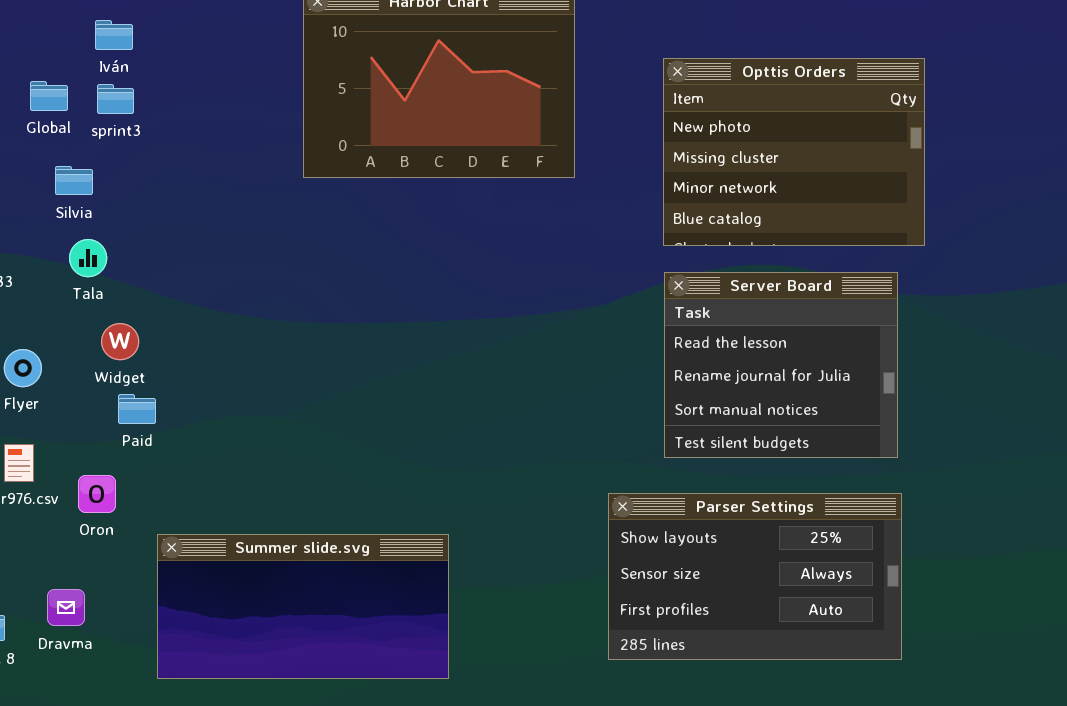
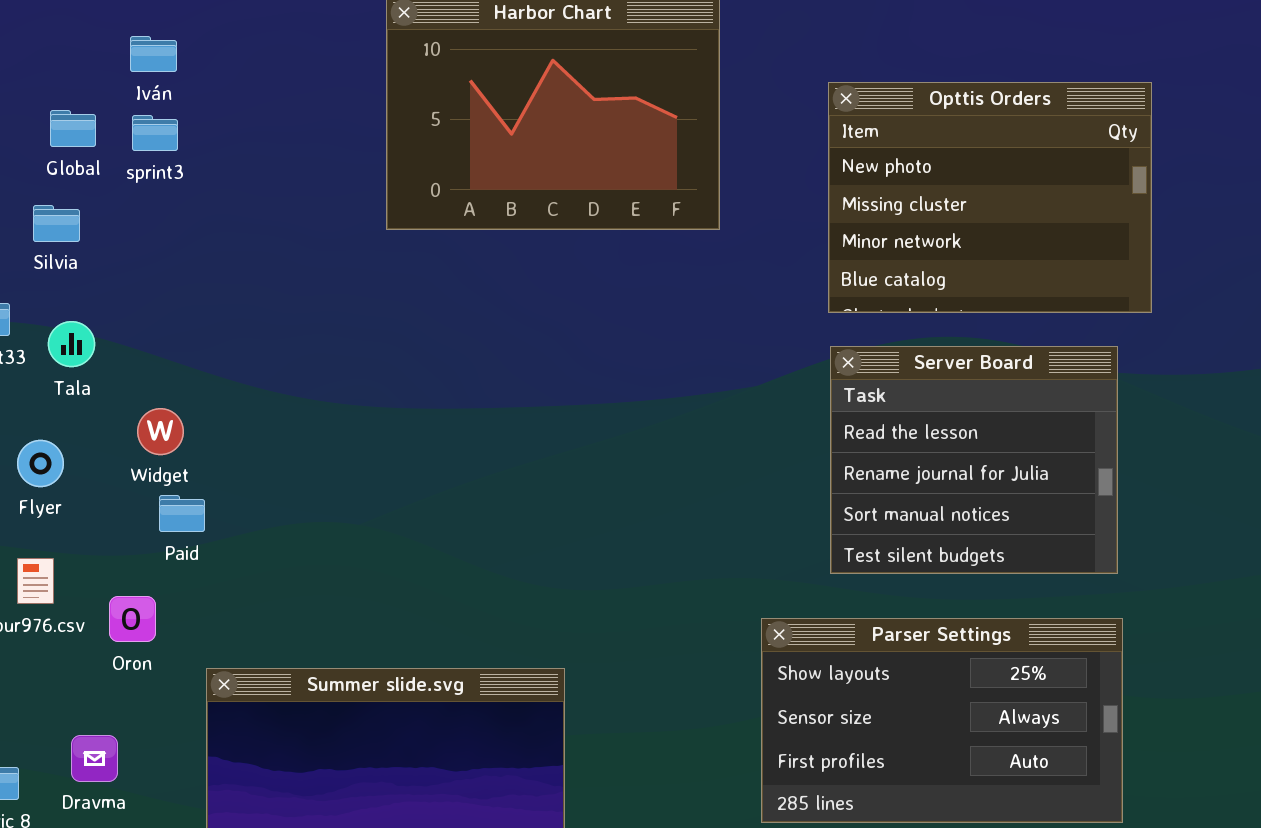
Silvia: [55,166,93,195] -> [33,205,80,242], moved
Tala: [69,239,107,277] -> [48,321,95,367], moved

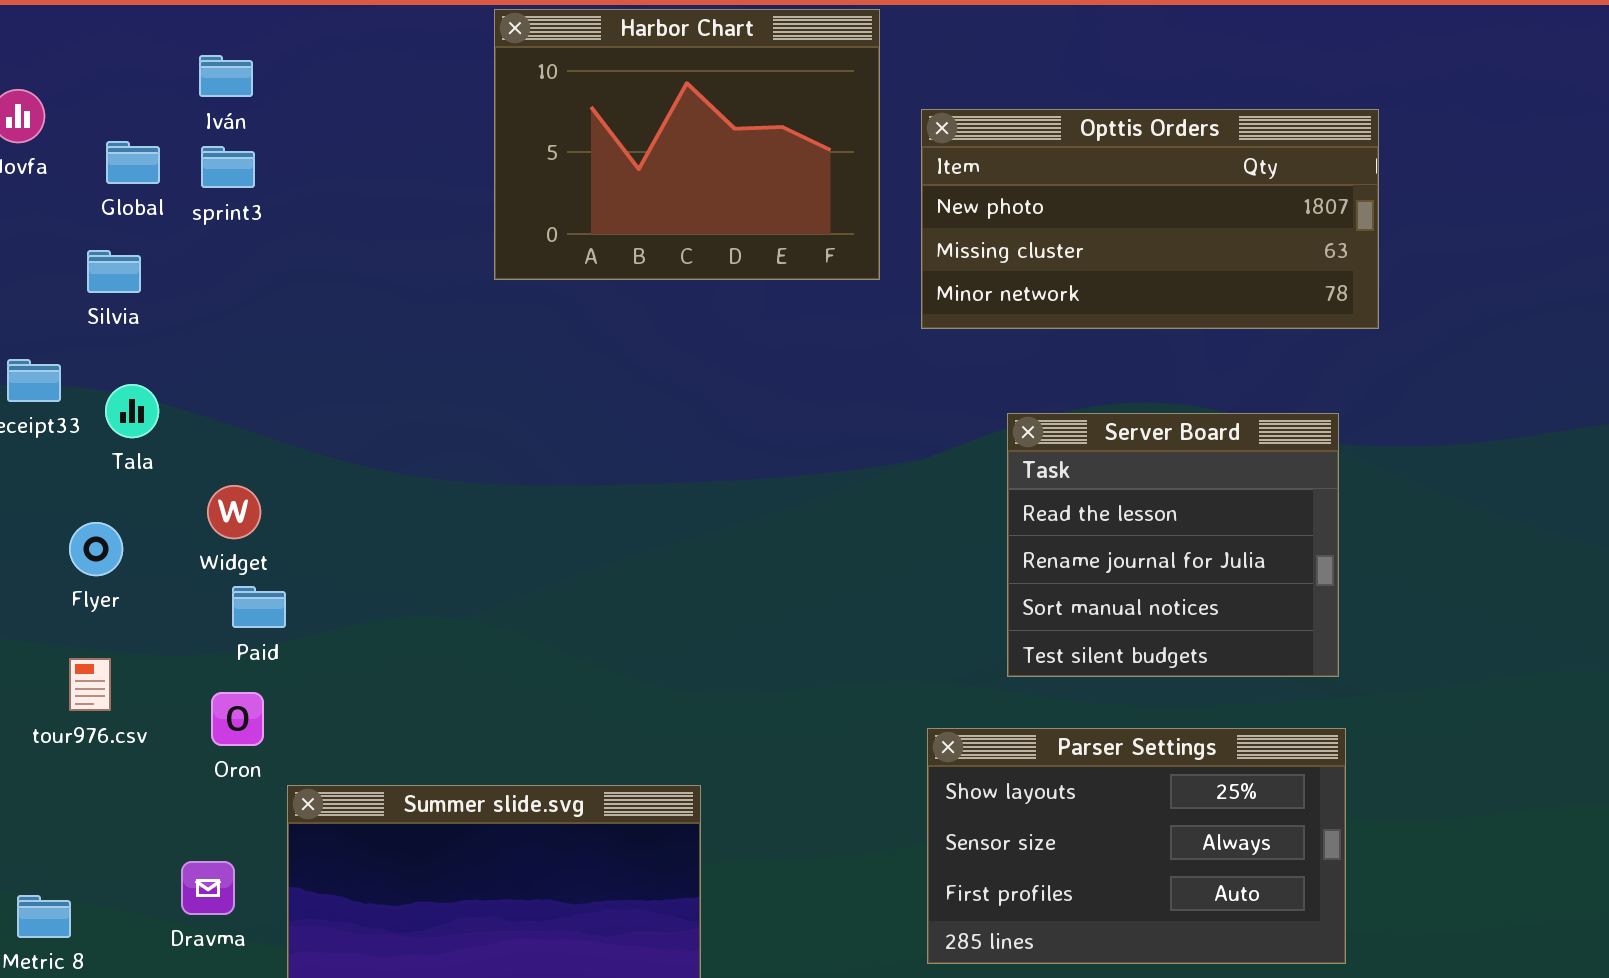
Opttis Orders: [828,82,1152,313] -> [921,109,1379,329], resized
Oron: [109,596,156,642] -> [211,692,264,746], moved
Dravma: [71,735,118,782] -> [181,861,235,915], moved

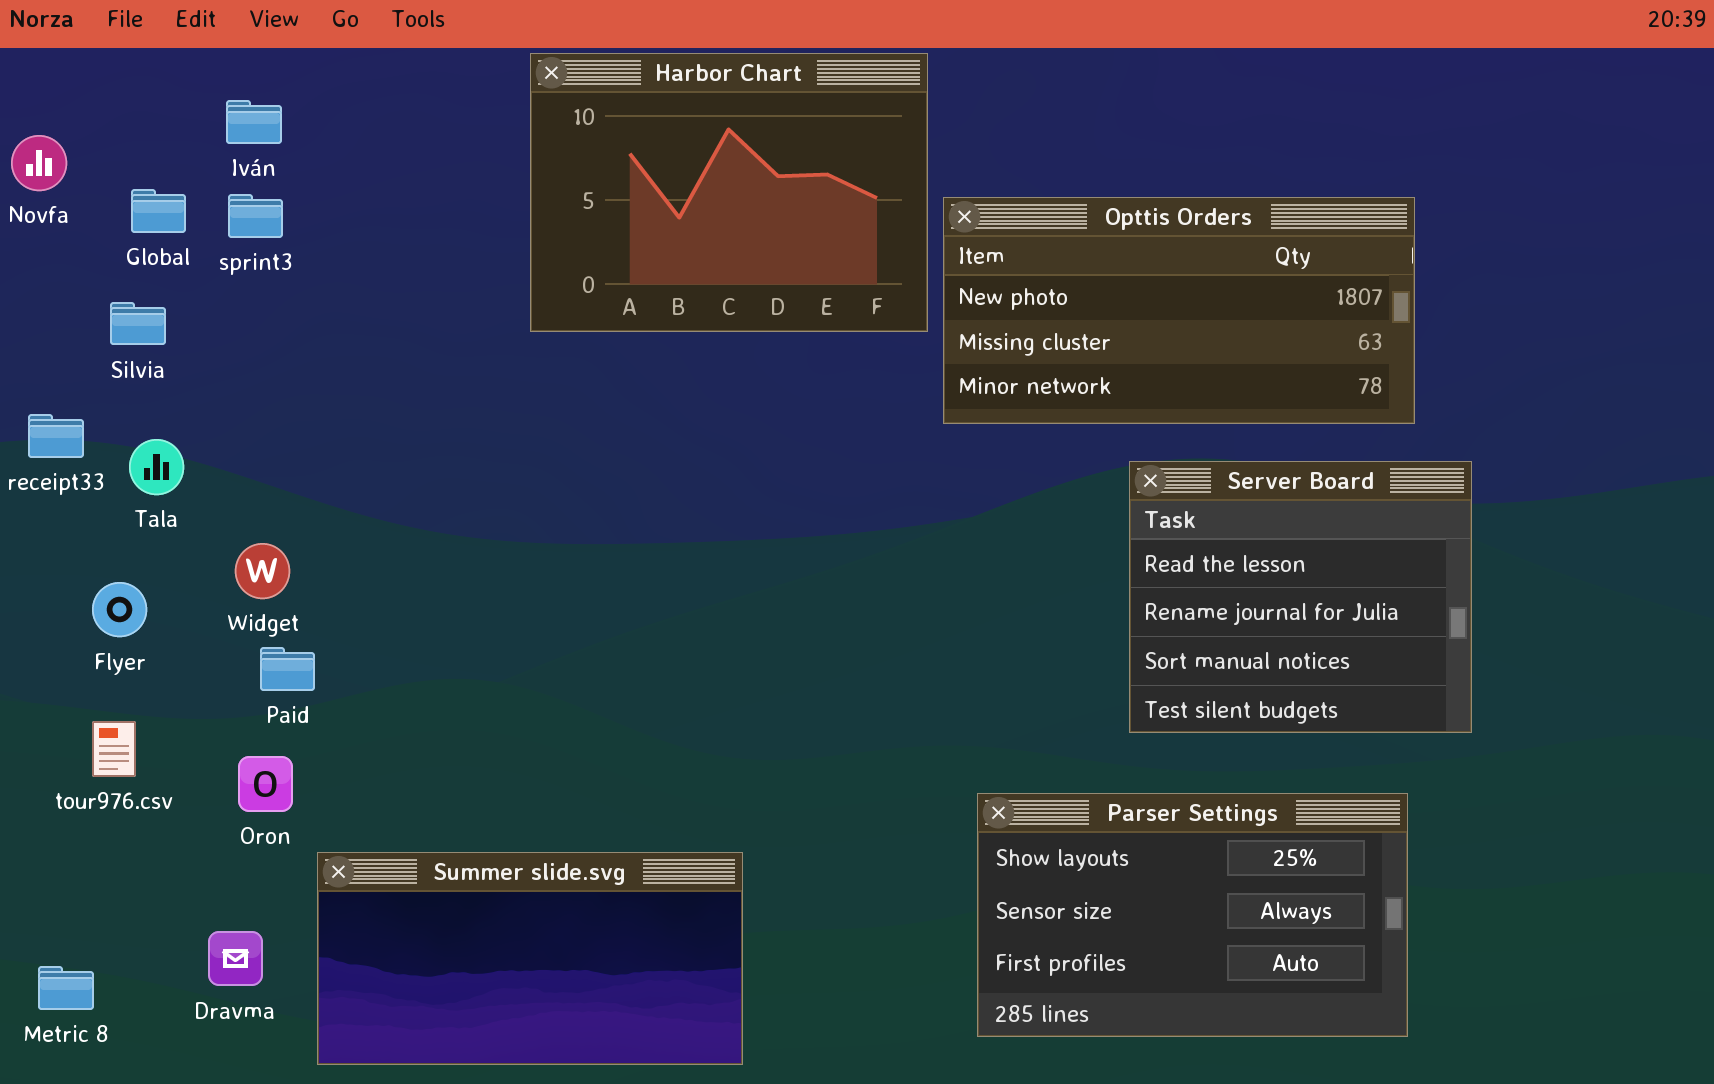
Opttis Orders: [921,109,1379,329] -> [943,197,1415,424], moved
Server Board: [1007,413,1339,677] -> [1129,461,1472,733], moved

